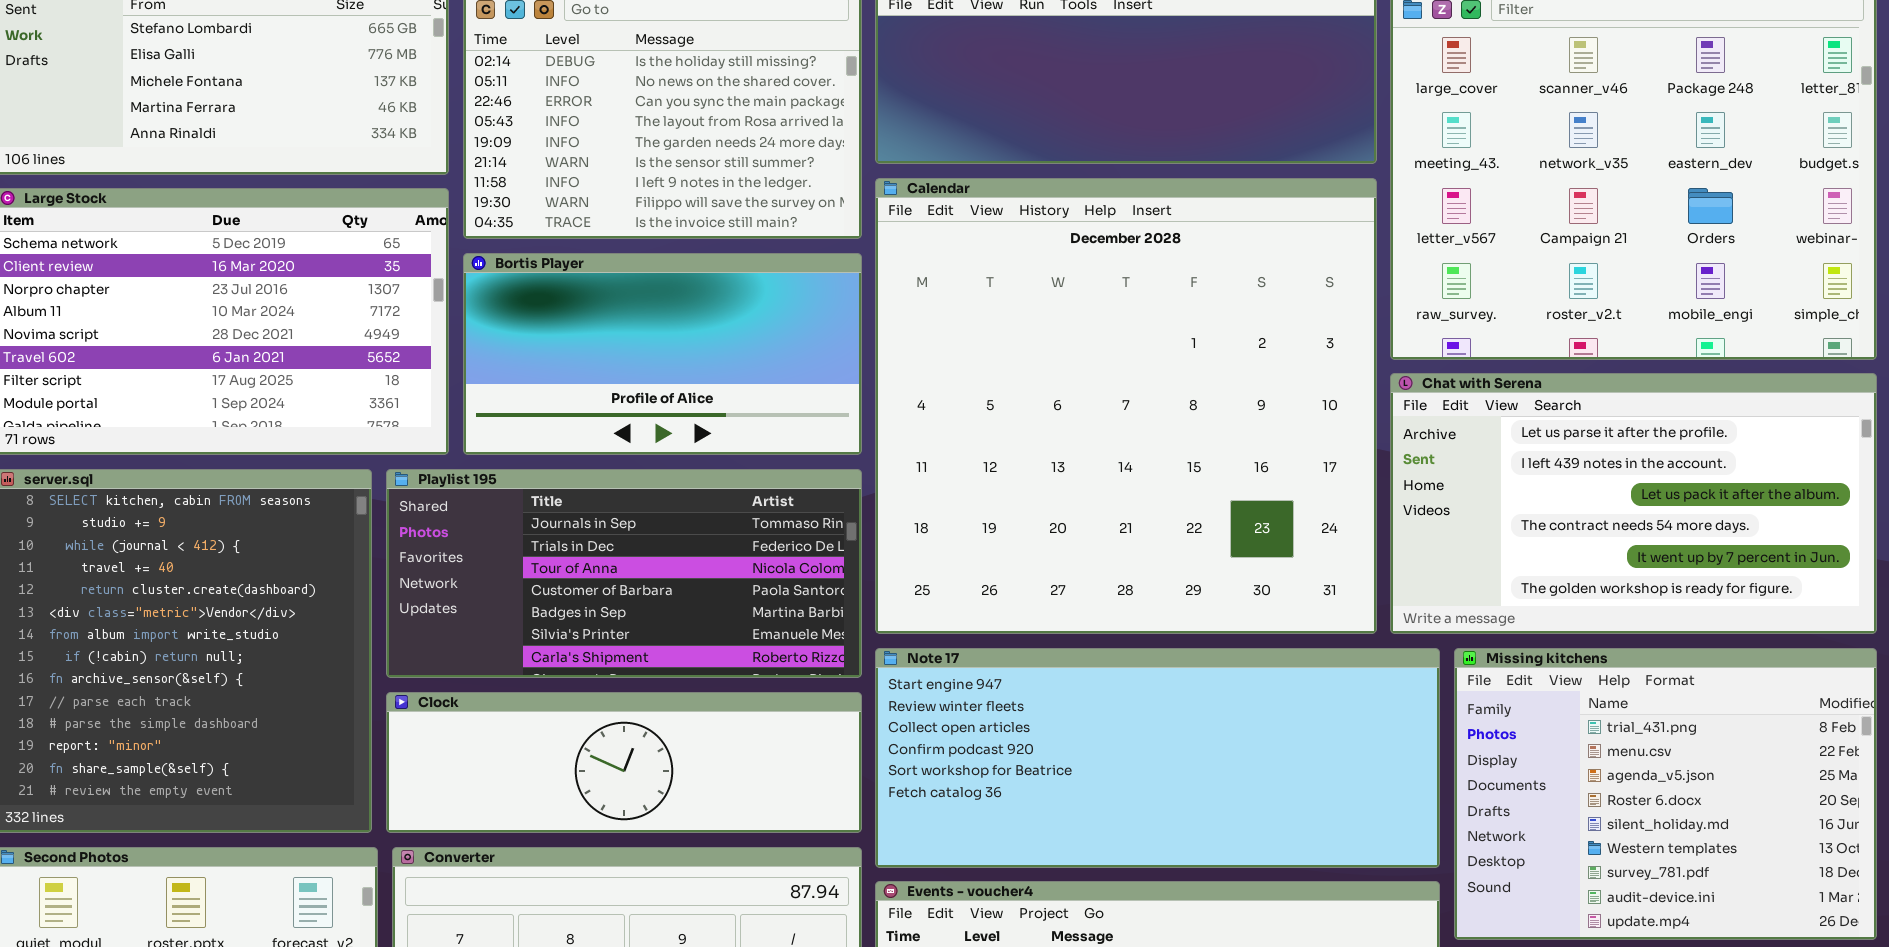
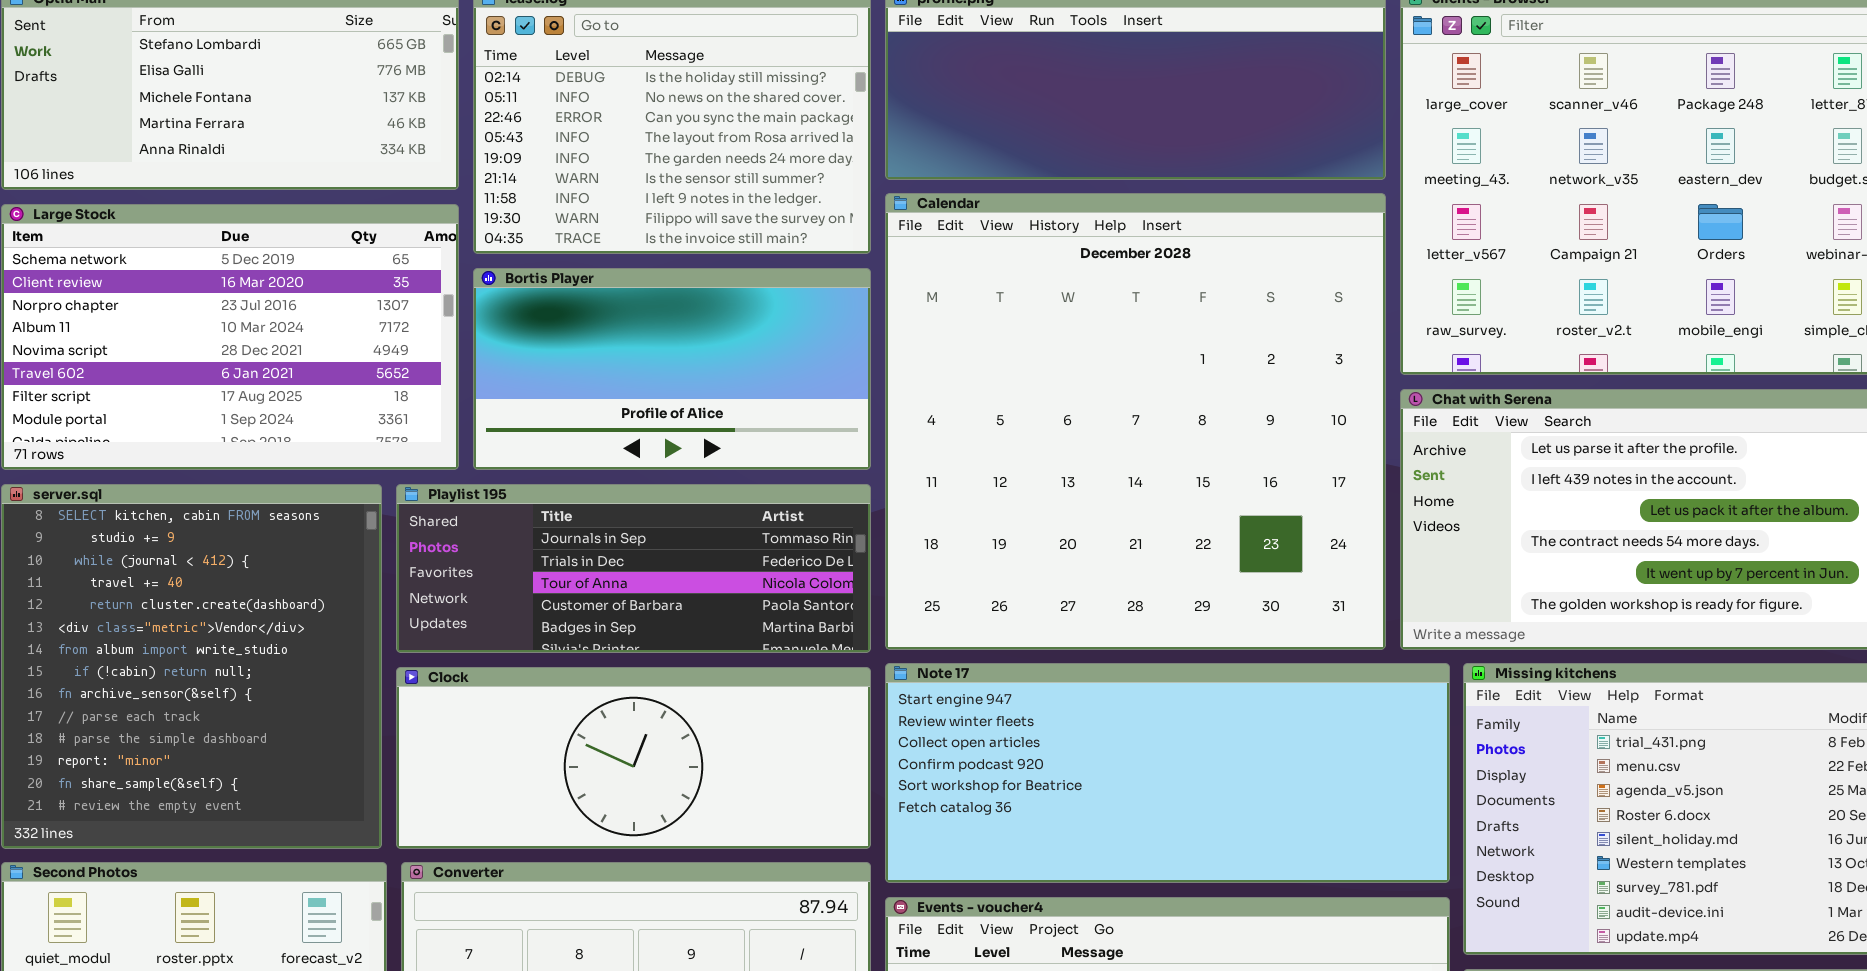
Playlist 195: [386,469,862,678] -> [396,484,871,653], resized
Clock: [386,692,862,833] -> [396,667,871,849], resized

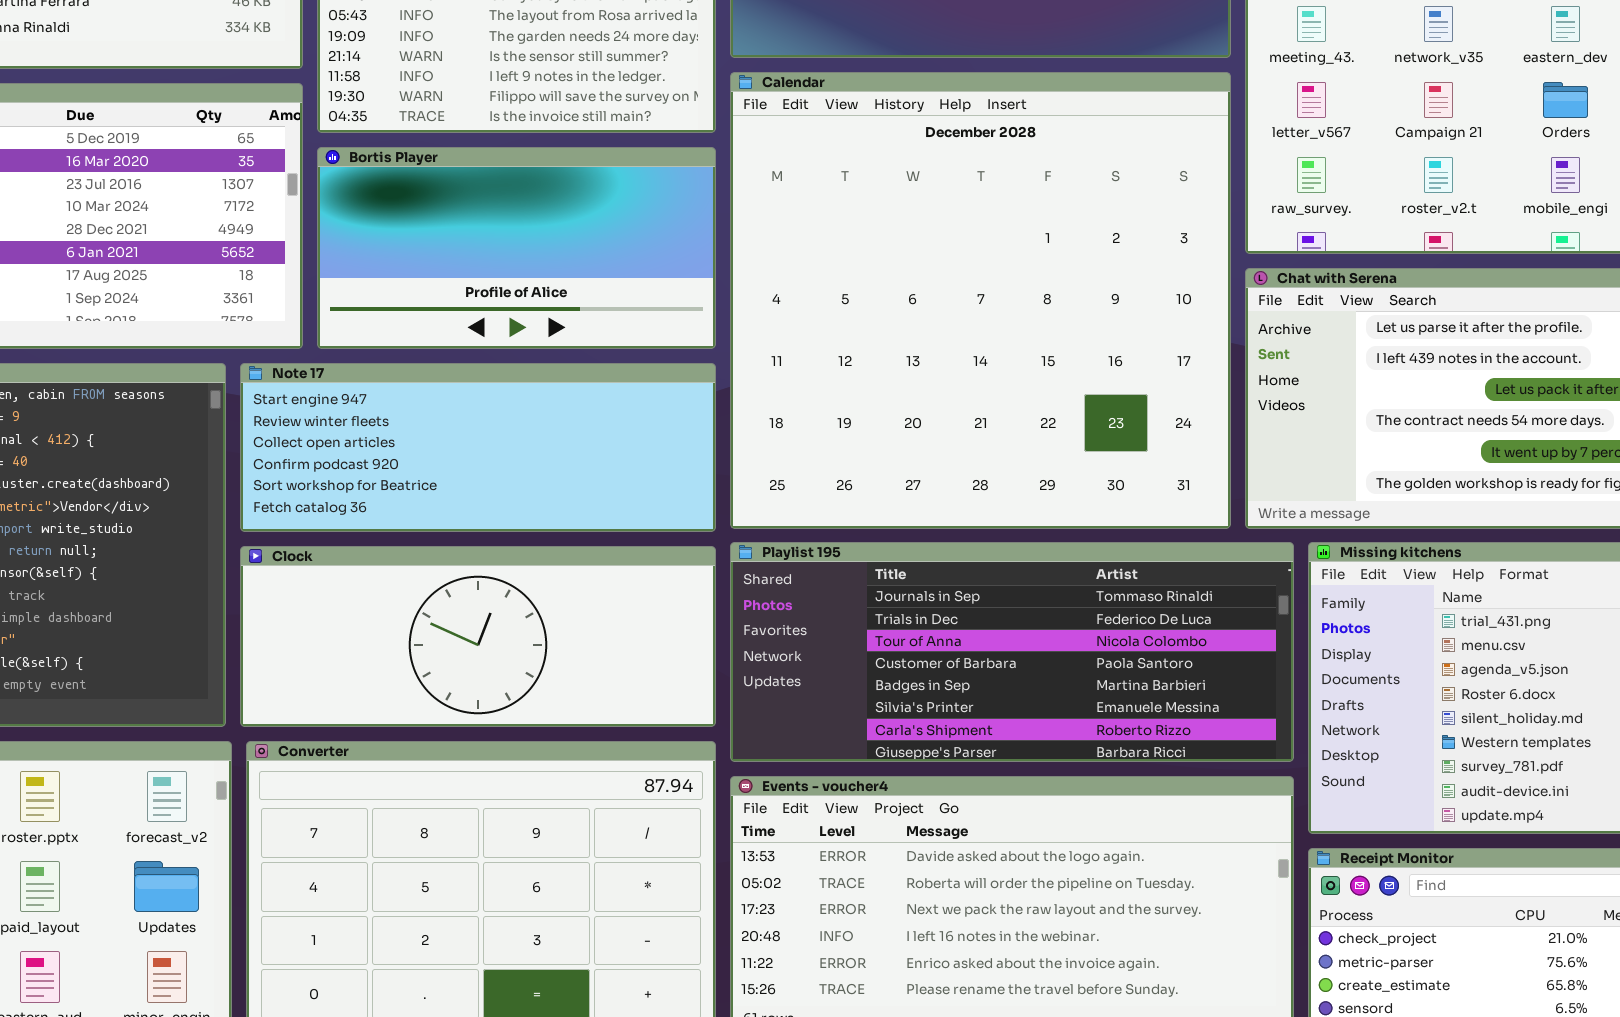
Playlist 195: [396,484,871,653] -> [730,542,1294,762], moved, resized
Note 17: [885,663,1450,883] -> [240,363,716,532], moved, resized

